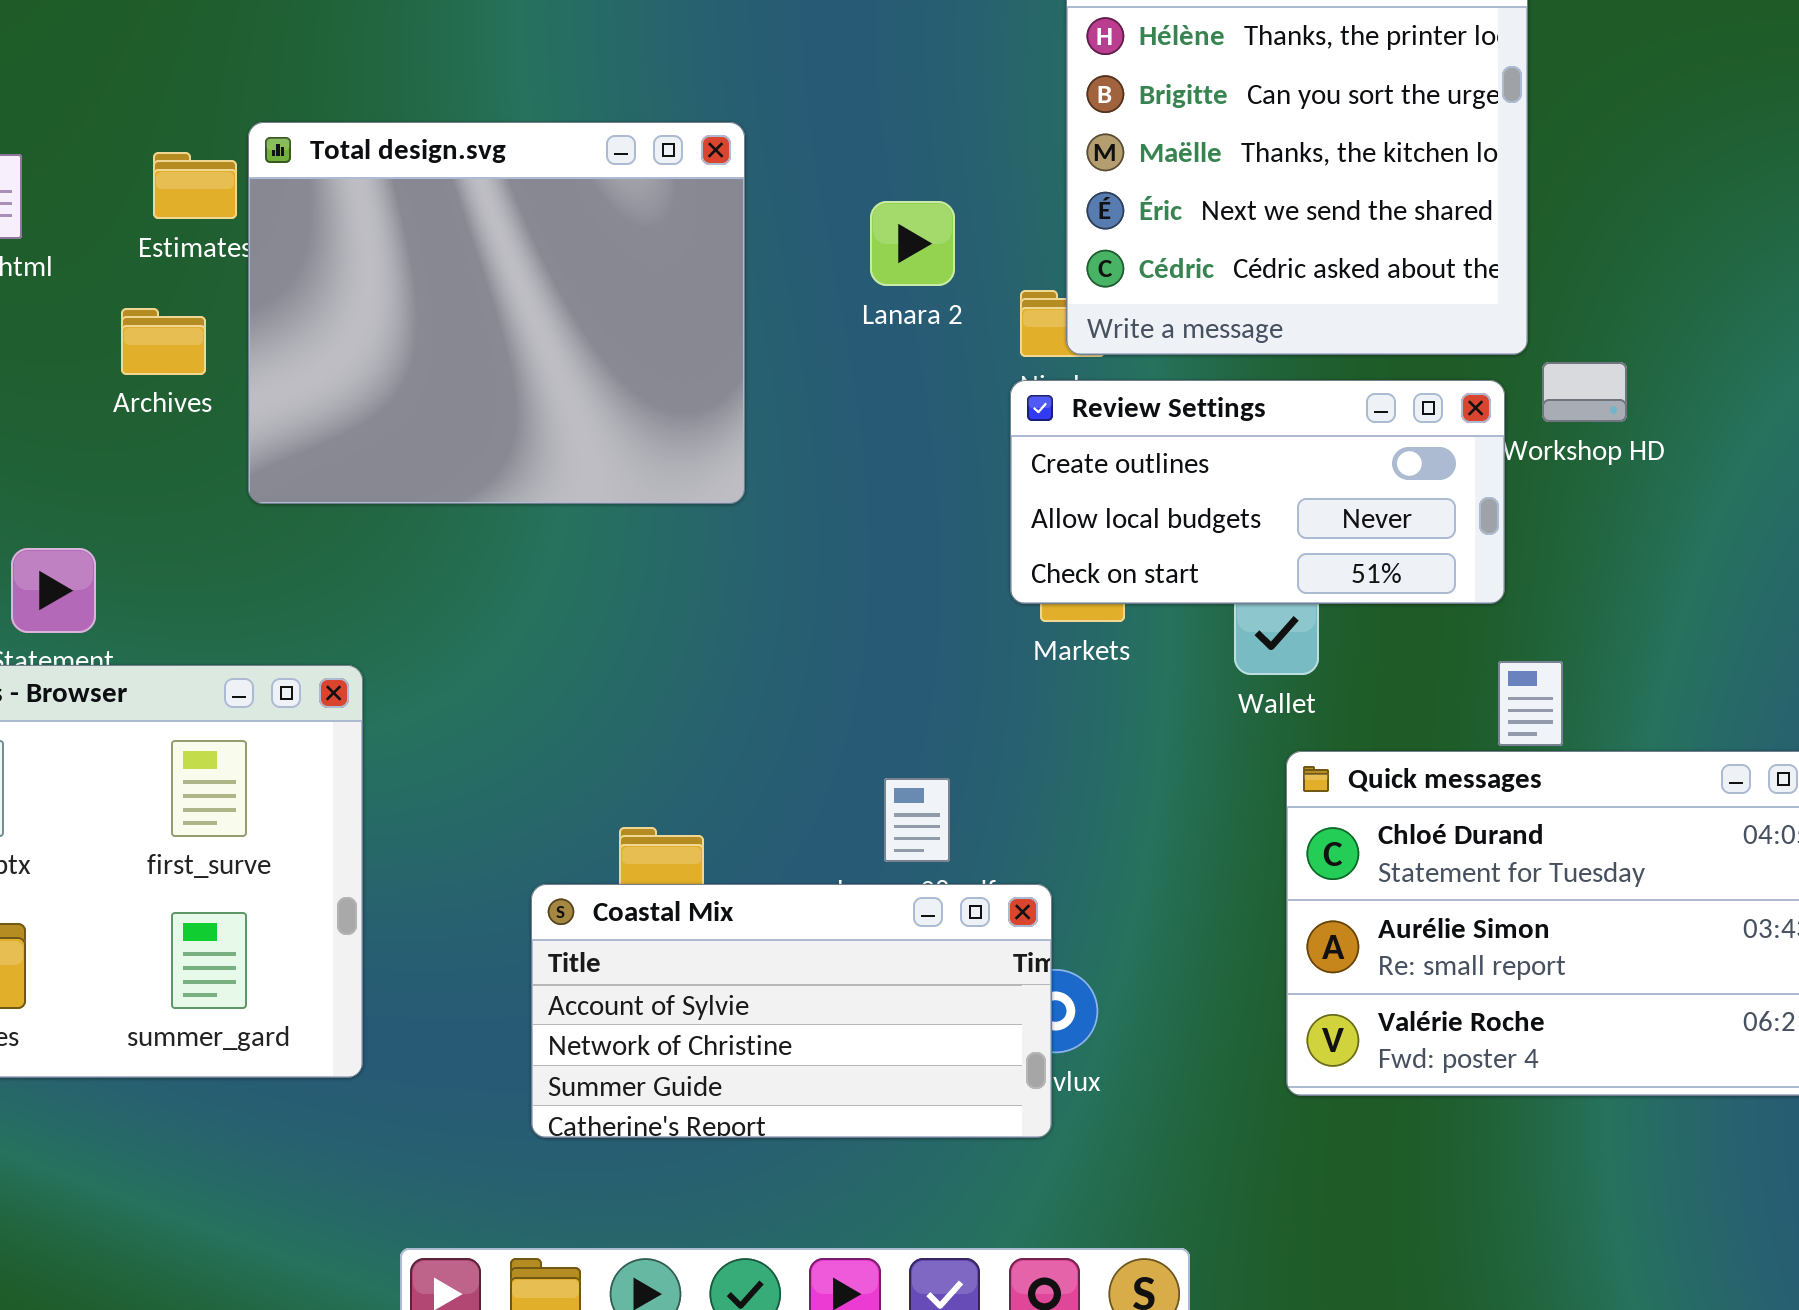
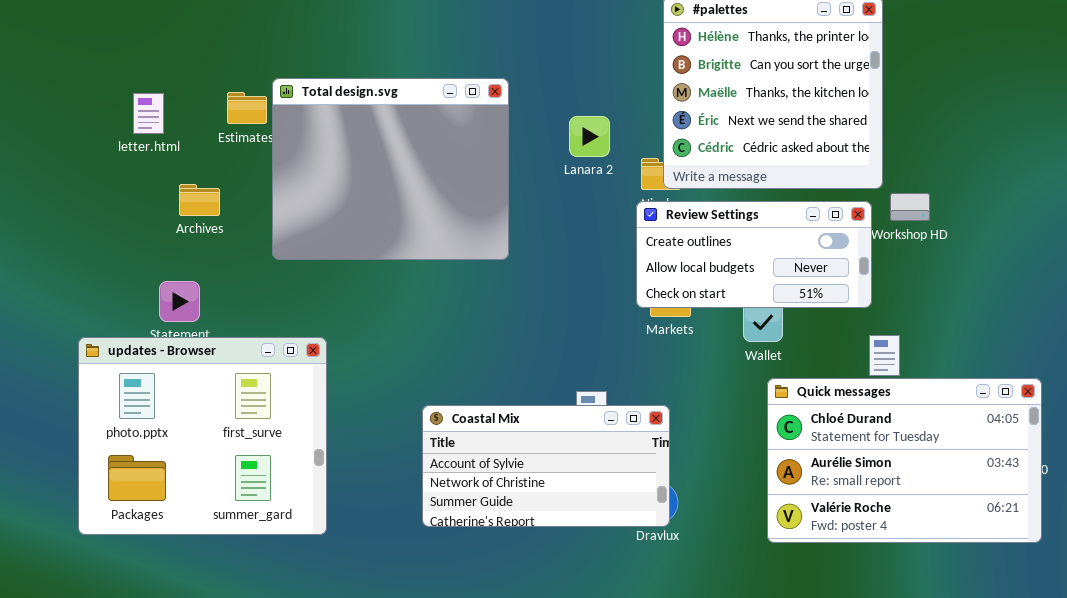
Archives: [121,308,206,375] -> [179,184,220,216], moved
Coastal Mix: [531,884,1052,1138] -> [422,405,670,527], moved

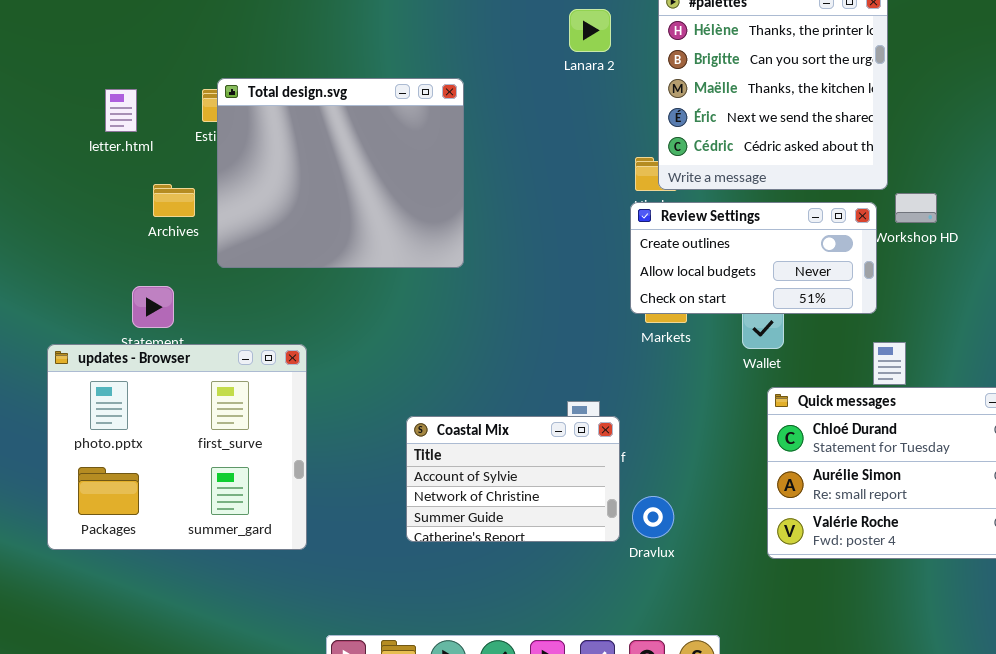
Total design.svg: [272,78,509,260] -> [217,78,464,268], moved
Lanara 2: [569,116,610,157] -> [569,9,611,52], moved
Coastal Mix: [422,405,670,527] -> [406,416,620,542], resized

